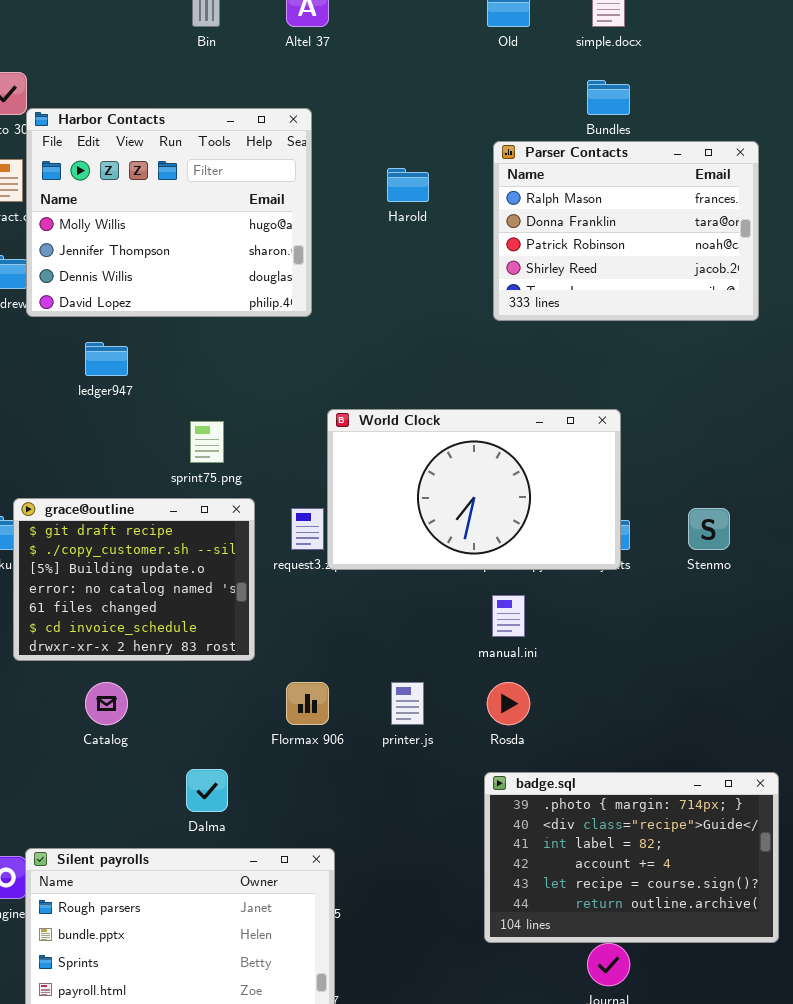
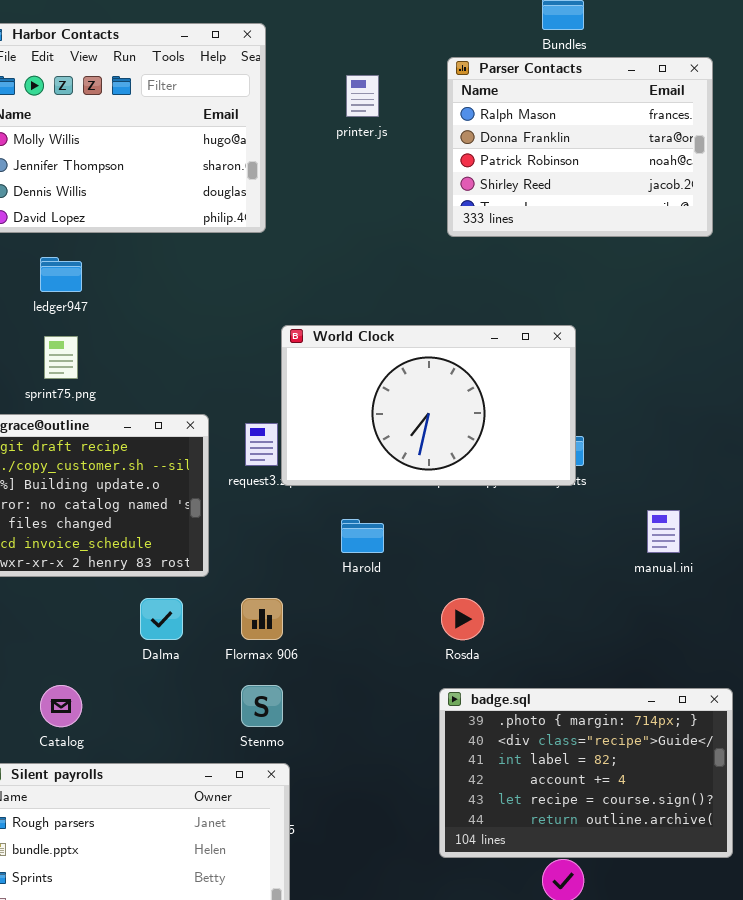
Harold: [387,168,429,202] -> [341,519,384,553], moved
sprint75.png: [190,421,224,463] -> [44,336,78,379], moved
Stenmo: [688,508,730,550] -> [241,685,283,727], moved
manual.ini: [492,595,525,637] -> [647,510,680,553], moved
Catalog: [85,682,128,725] -> [40,685,82,727], moved
printer.js: [391,682,424,725] -> [346,75,379,117], moved
Dalma: [186,769,228,812] -> [140,598,183,640], moved

